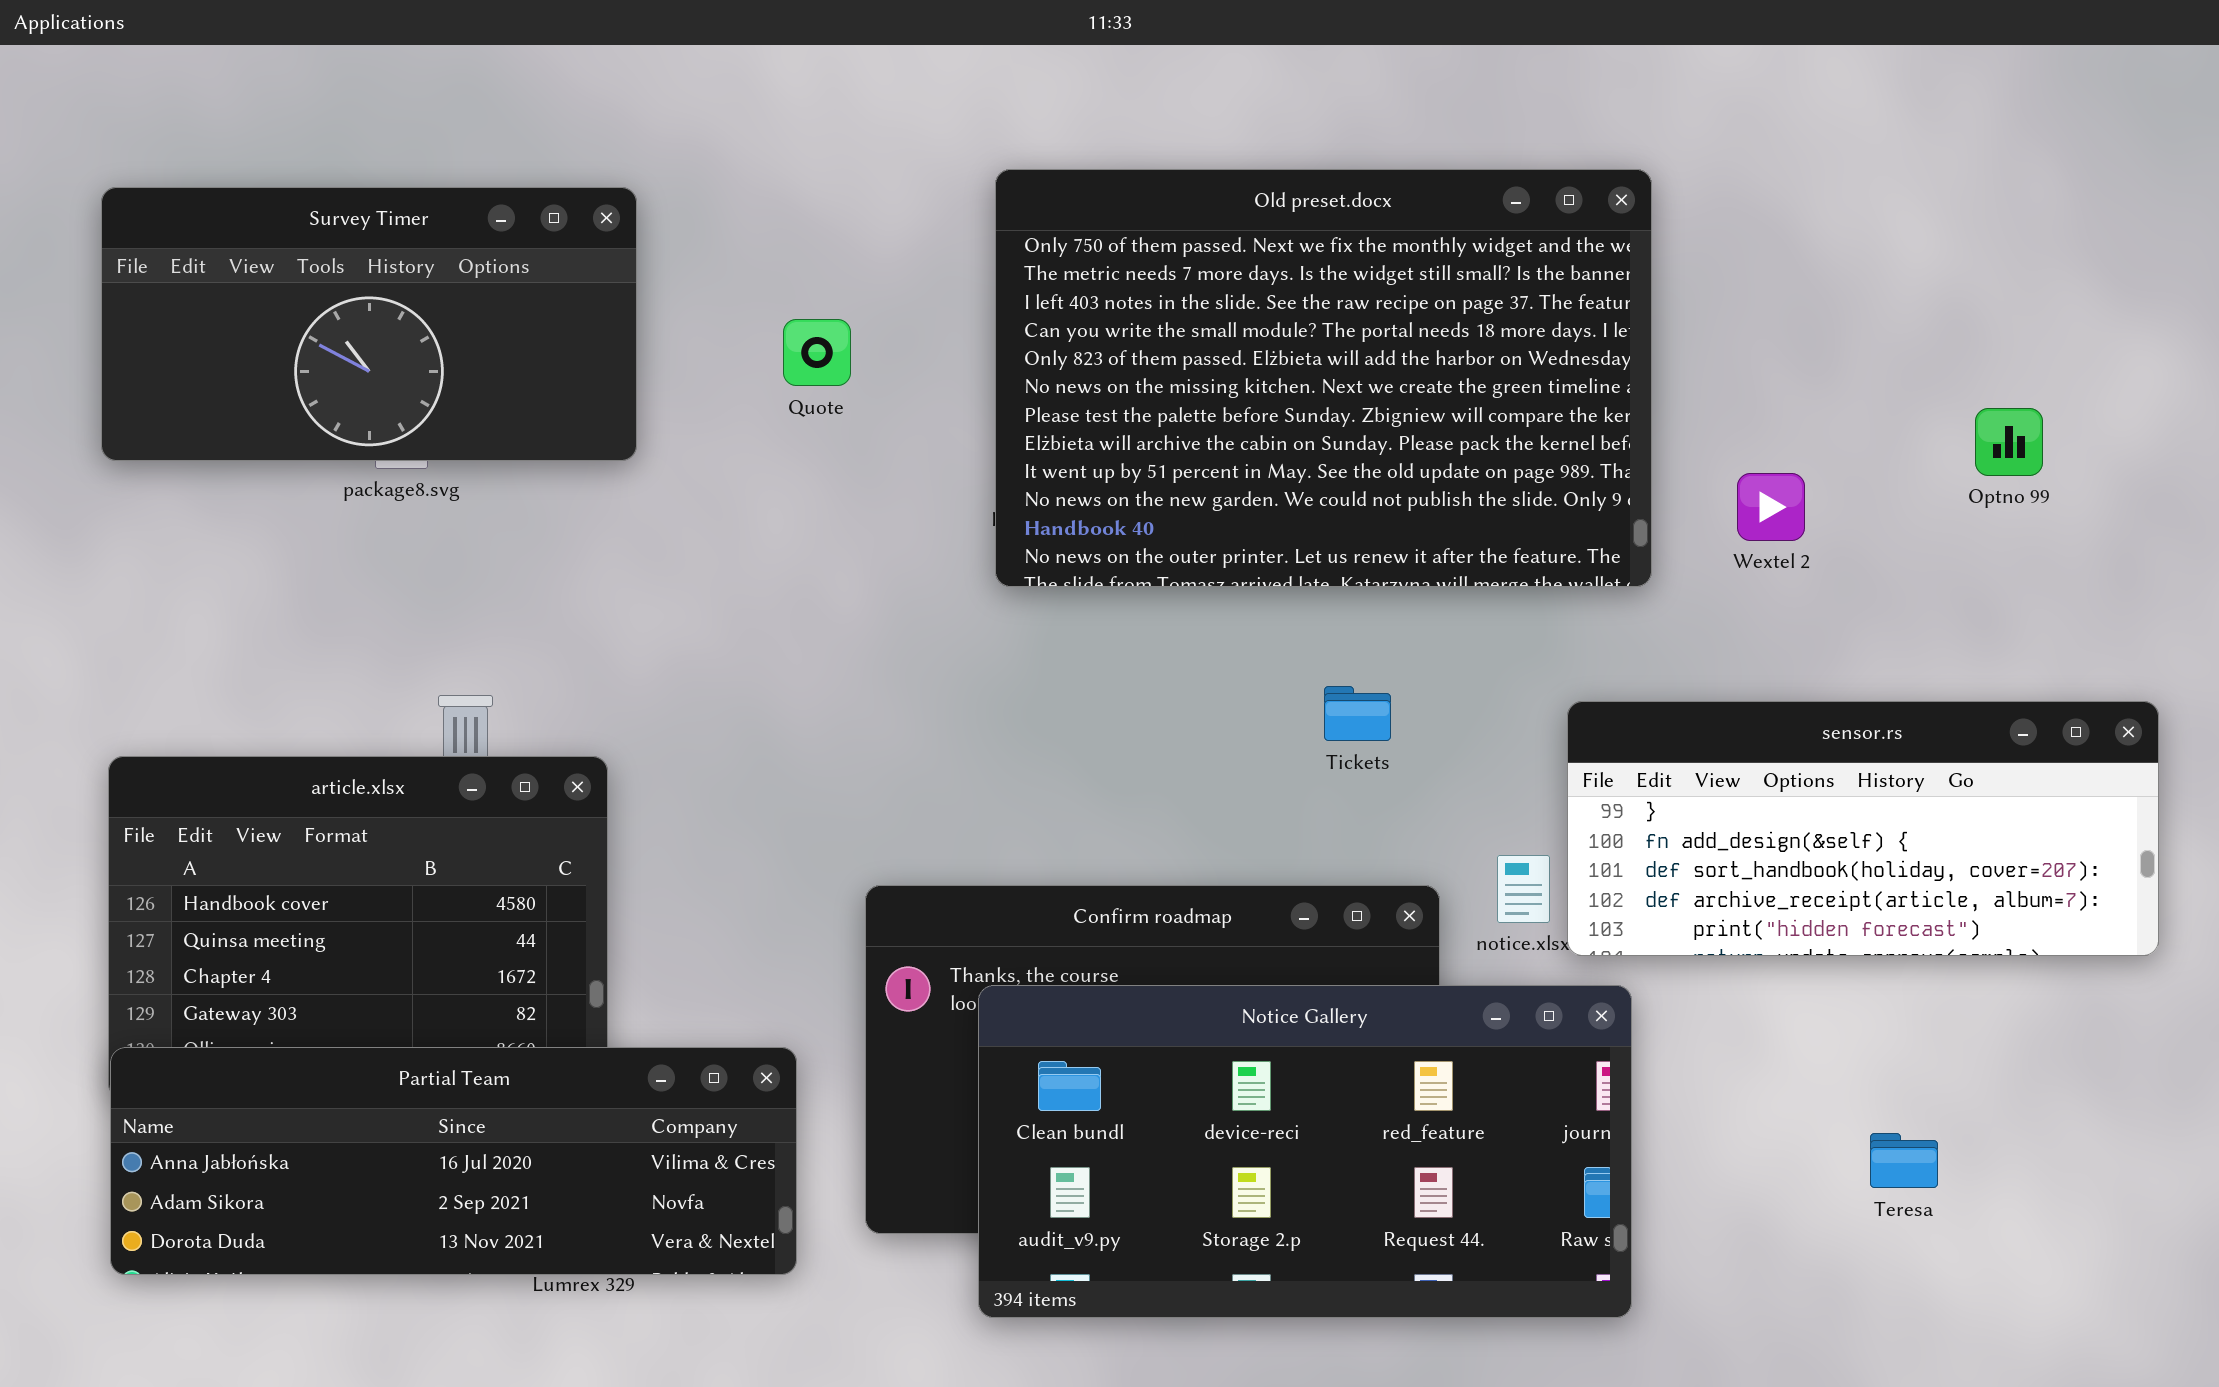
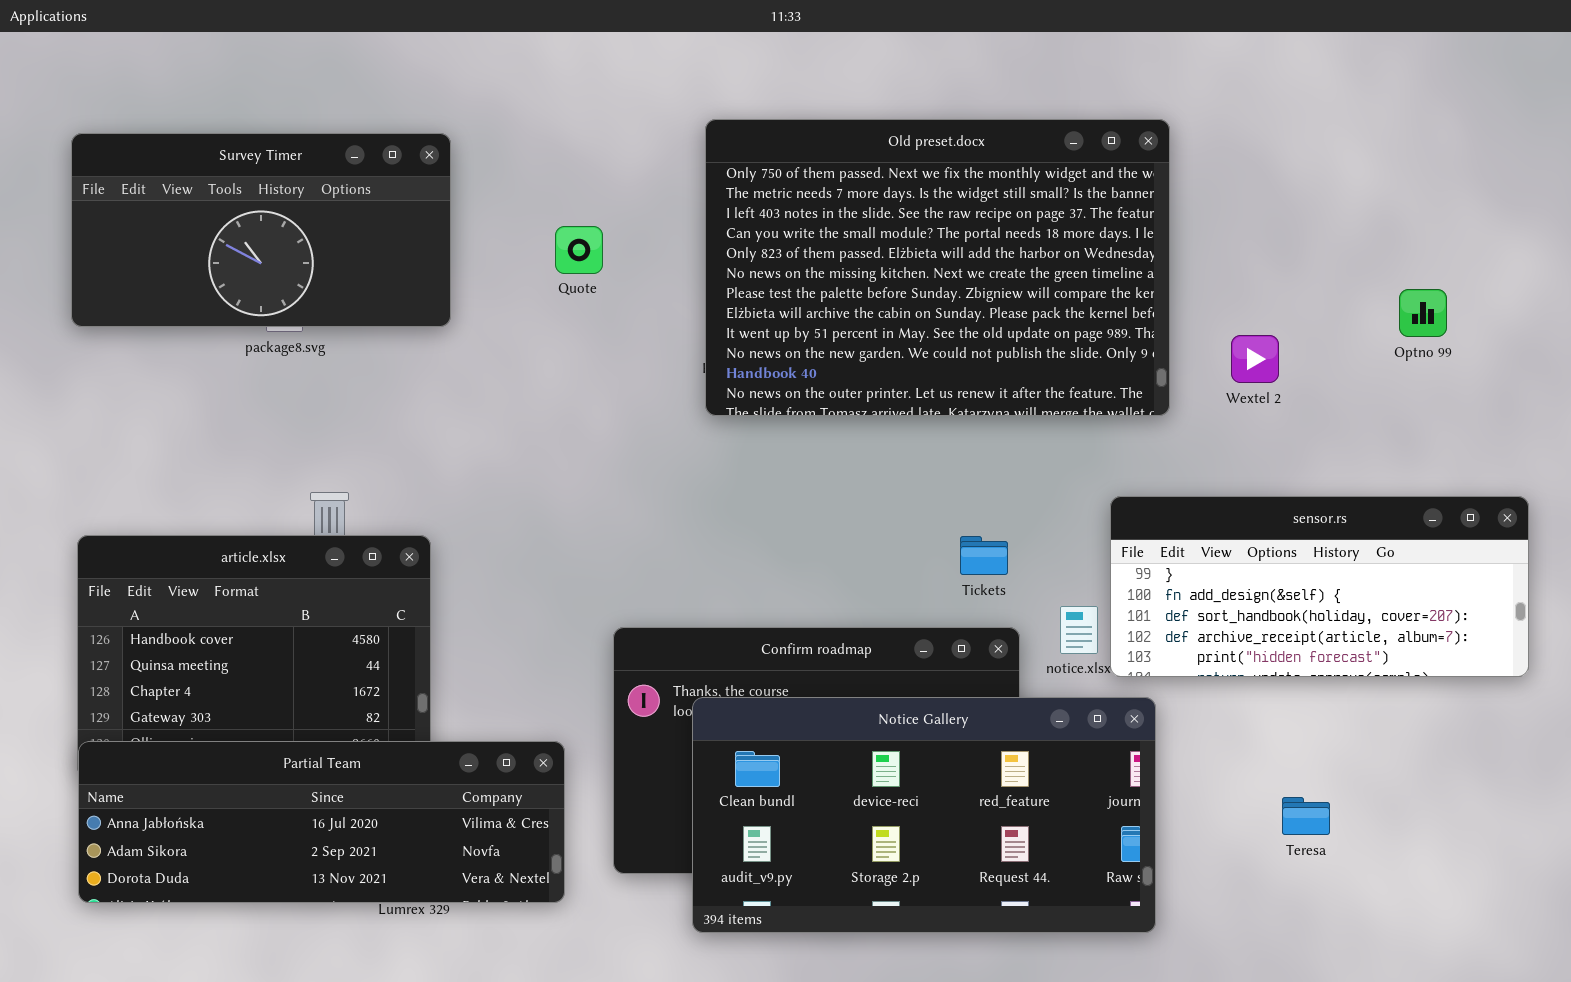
Tickets: [1324,686,1391,741] -> [960,536,1008,575], moved
Teresa: [1870,1133,1938,1188] -> [1282,797,1330,835], moved

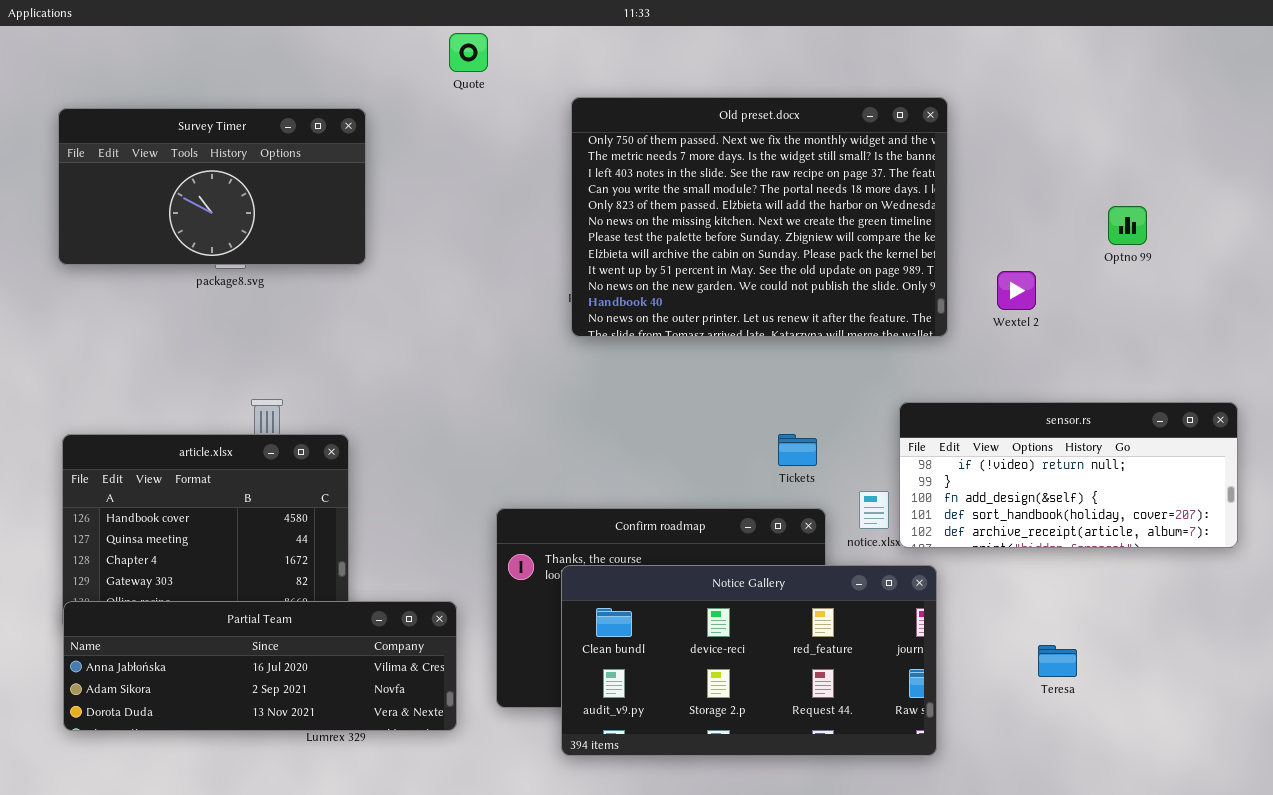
Quote: [555,226,603,274] -> [449,33,488,72], moved
Optno 99: [1399,289,1447,337] -> [1108,206,1147,245], moved
sensor.rs: [1110,496,1529,677] -> [899,402,1238,548], scrolled up 1 row

